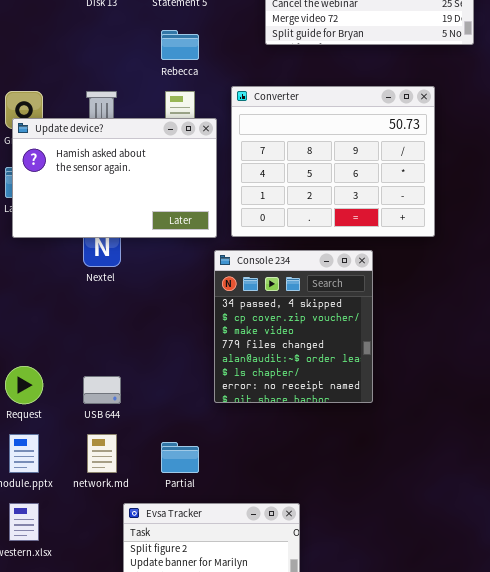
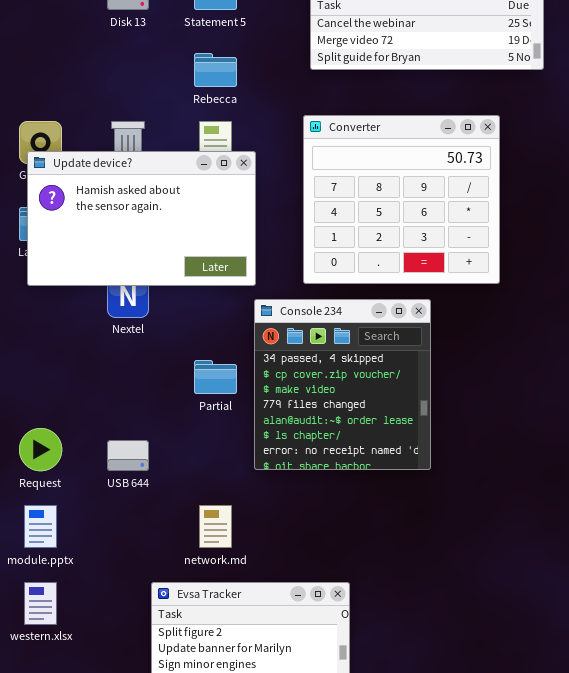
Converter: [231,86,435,237] -> [303,115,500,284], resized
network.md: [87,434,117,473] -> [199,505,232,548], moved
Partial: [161,442,199,473] -> [194,360,237,394], moved

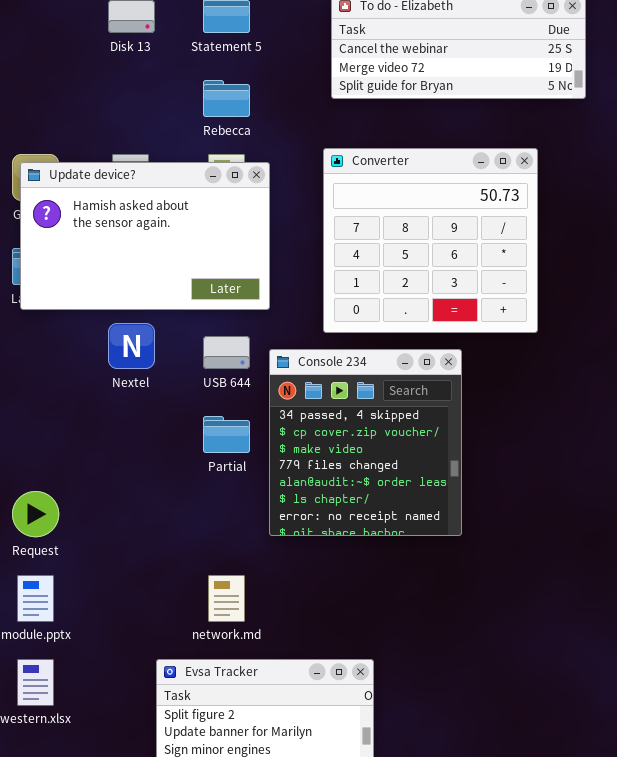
Update device?: [27,151,256,286] -> [20,162,270,310], moved
USB 644: [107,440,149,471] -> [203,336,250,369], moved

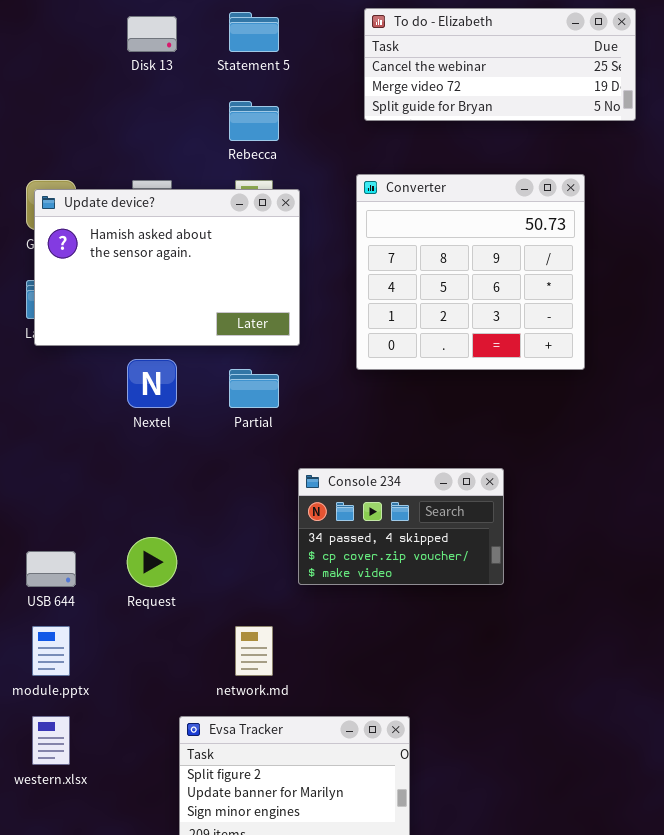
USB 644: [203,336,250,369] -> [26,551,76,587], moved
Console 234: [269,349,462,536] -> [298,468,504,585], resized
Partial: [203,416,250,453] -> [229,369,279,408], moved
Request: [12,491,59,537] -> [127,537,177,587], moved

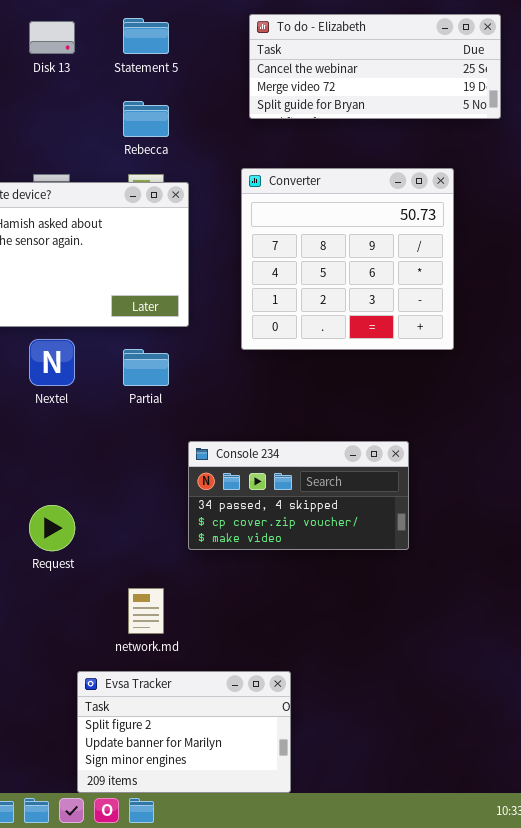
Console 234: [298,468,504,585] -> [188,441,409,550], resized

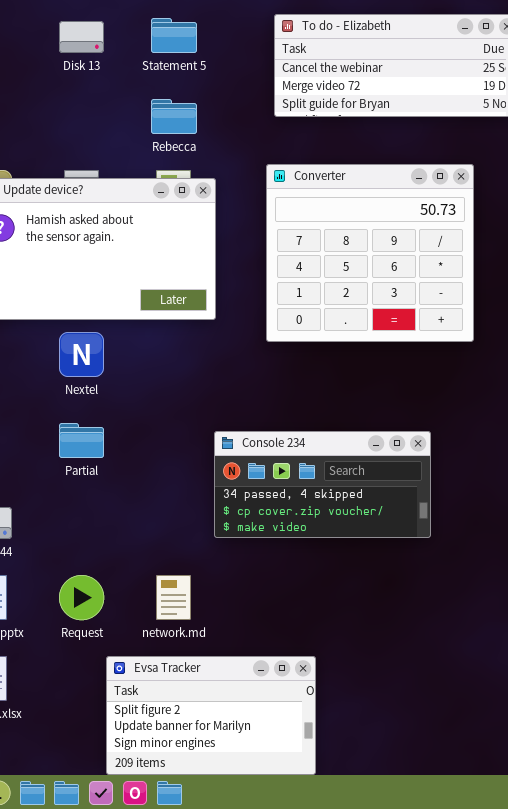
Partial: [123,349,169,386] -> [59,423,104,458], moved
Request: [29,505,75,551] -> [59,575,104,620], moved

